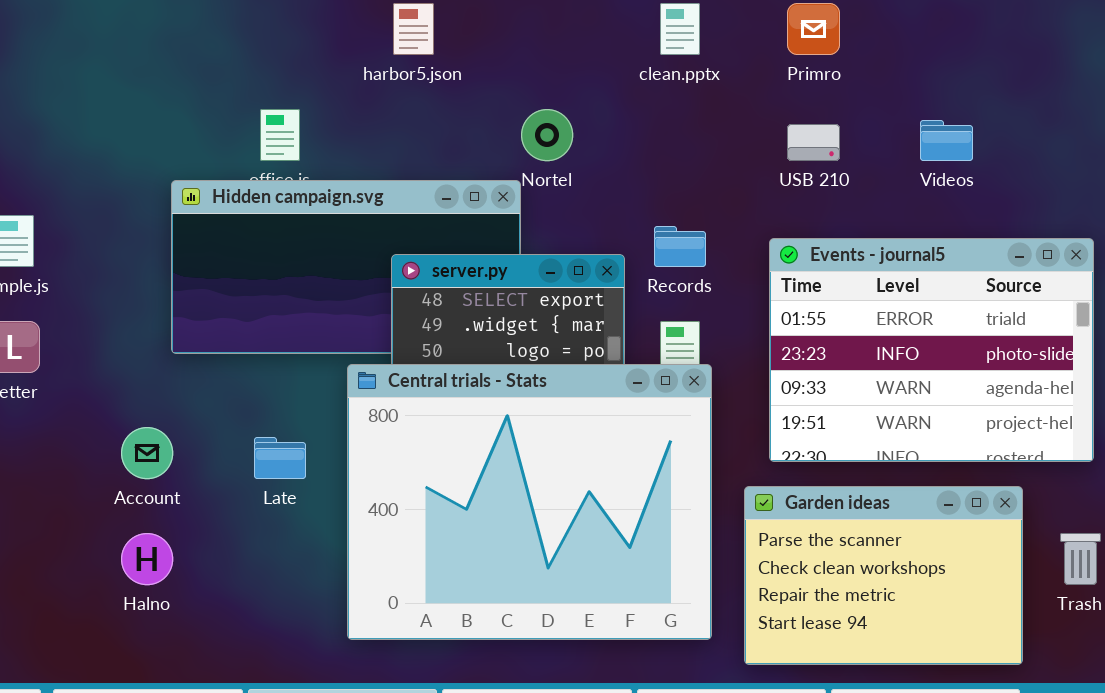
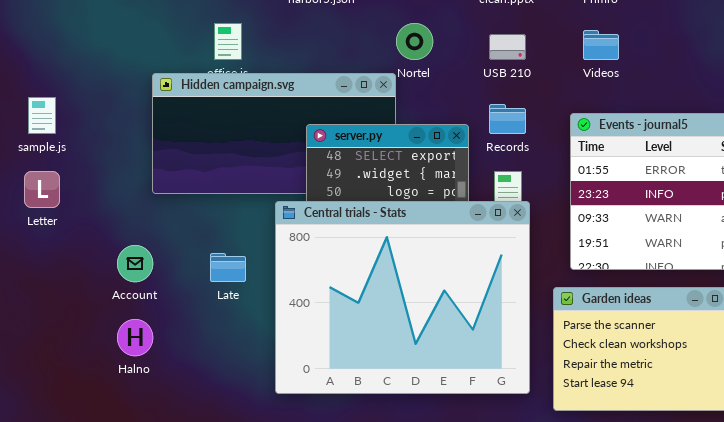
Videos: [920,120,973,161] -> [583,30,619,60], moved
USB 210: [787,124,840,161] -> [489,34,526,60], moved

